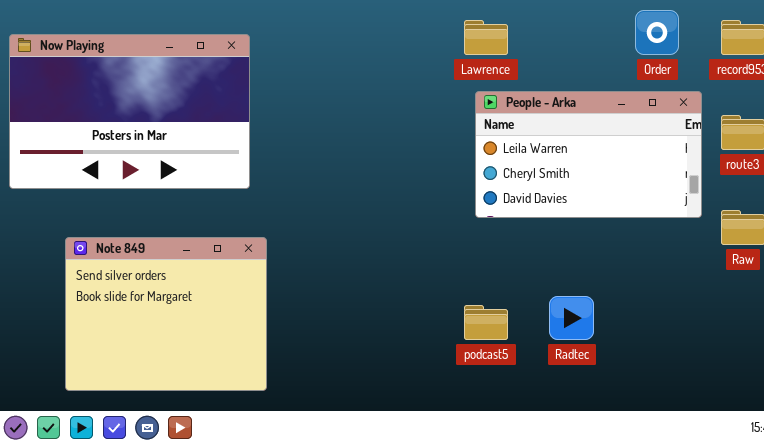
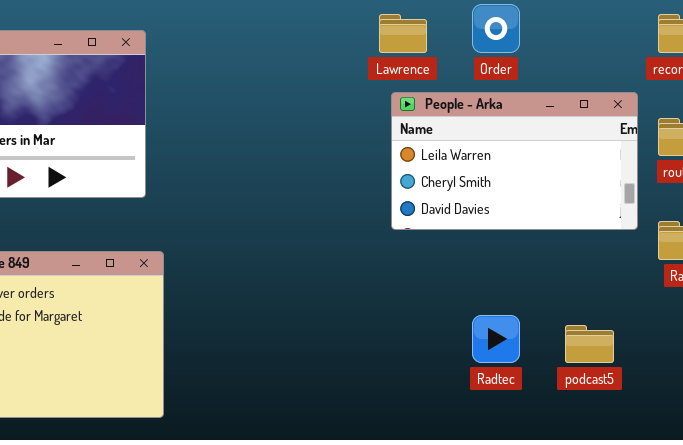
Order: [635,10,679,55] -> [472,4,520,53], moved
podcast5: [464,305,508,340] -> [565,325,614,363], moved

